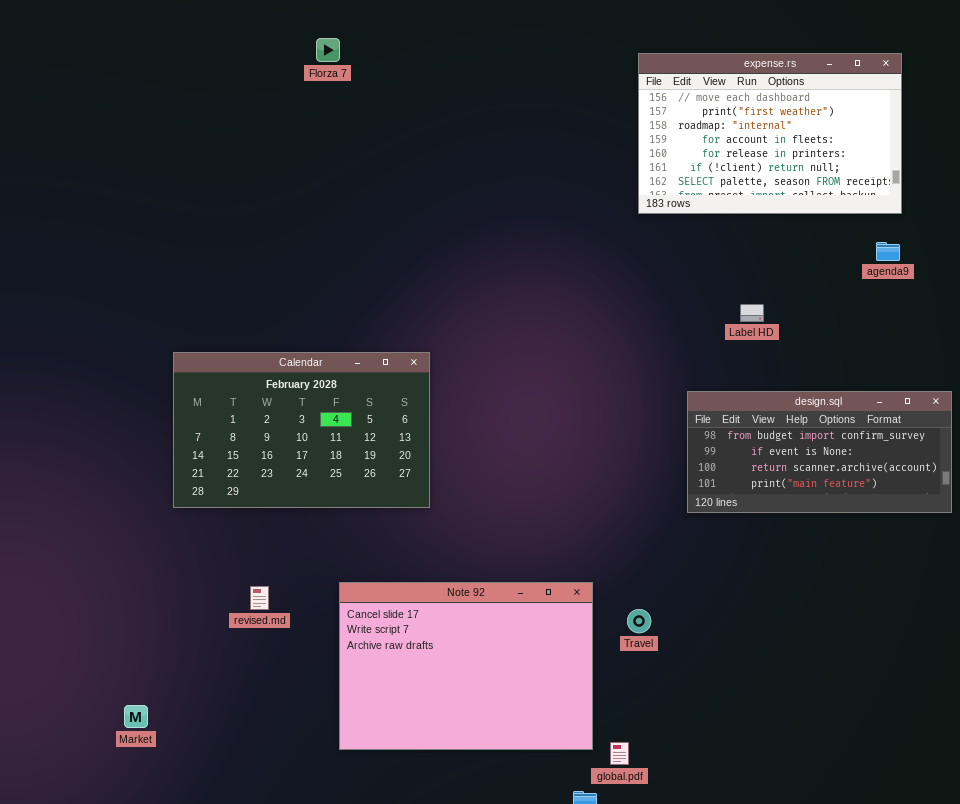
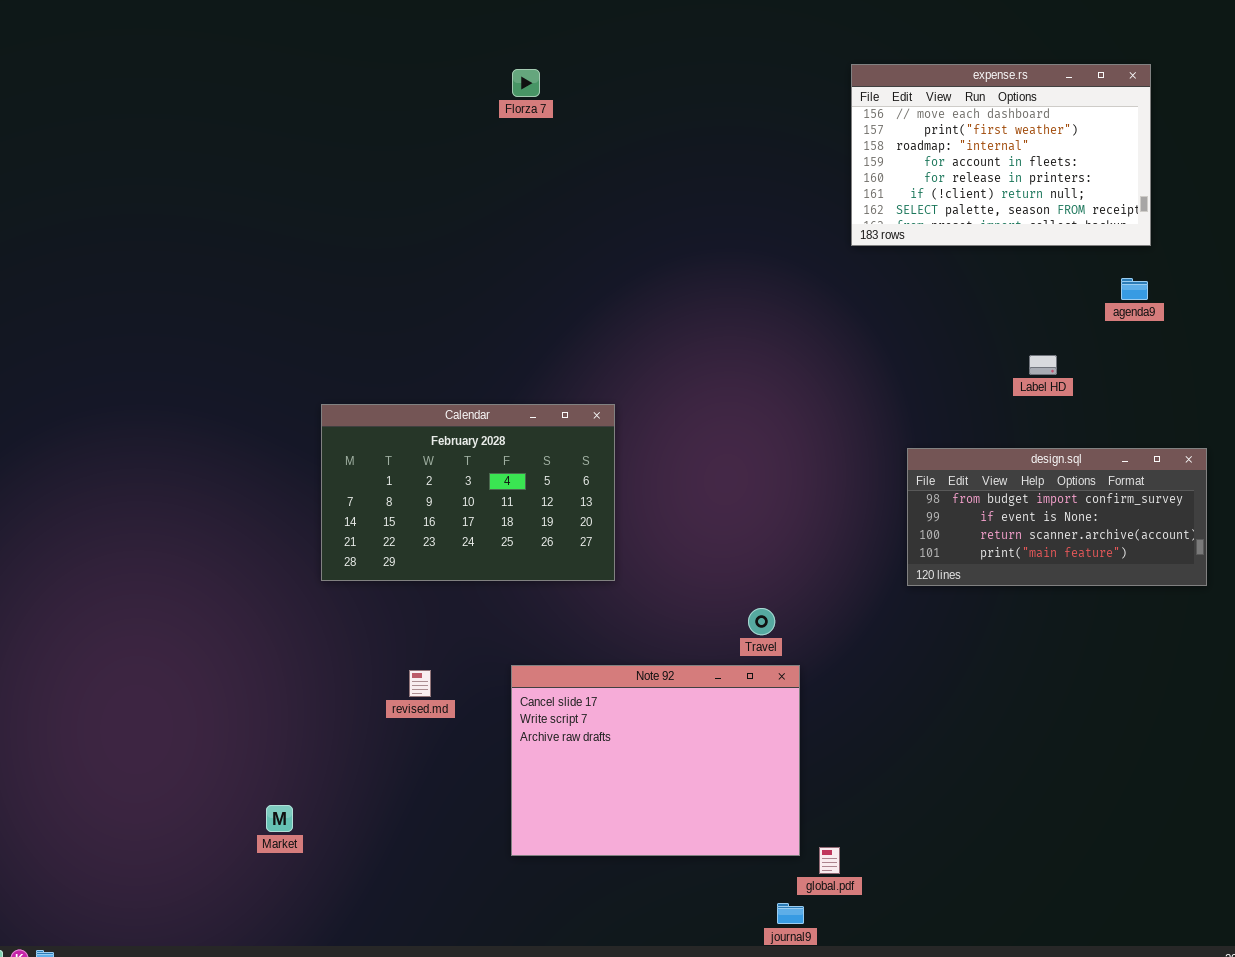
Florza 7: [316,38,340,62] -> [512,69,540,97], moved
Label HD: [740,304,764,322] -> [1029,355,1057,375], moved
Travel: [627,609,651,633] -> [748,608,775,635], moved

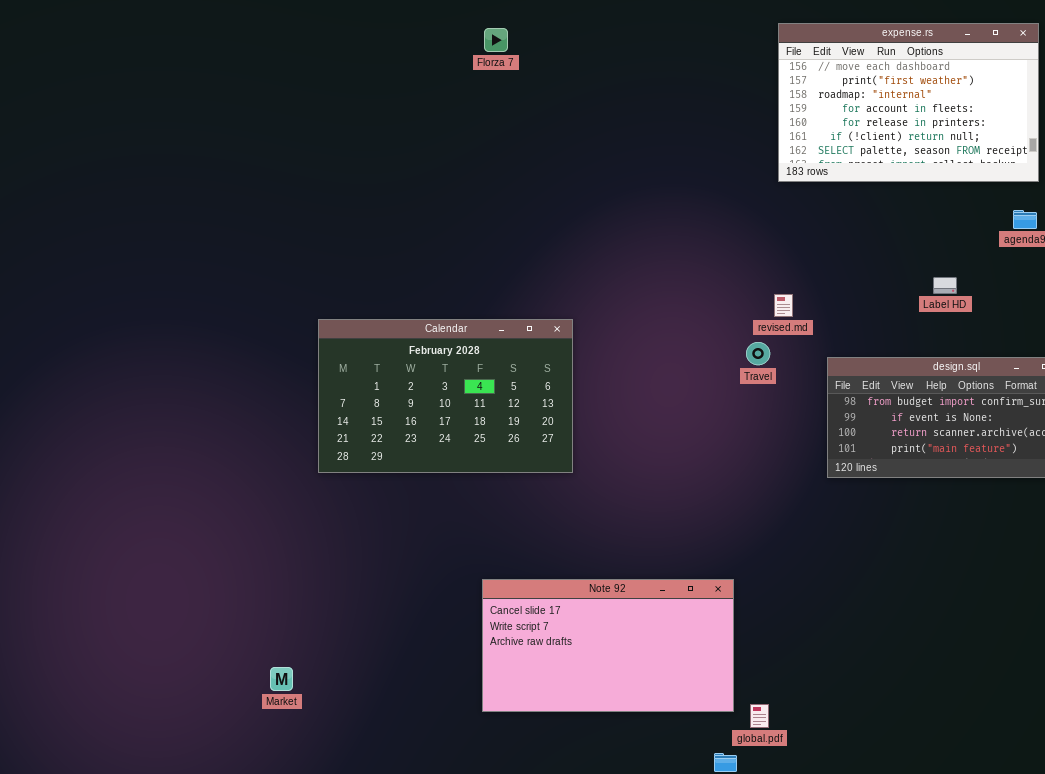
Travel: [748,608,775,635] -> [746,342,770,365], moved
Note 92: [511,665,800,856] -> [482,579,734,712], resized
revised.md: [409,670,431,697] -> [774,294,793,317], moved

